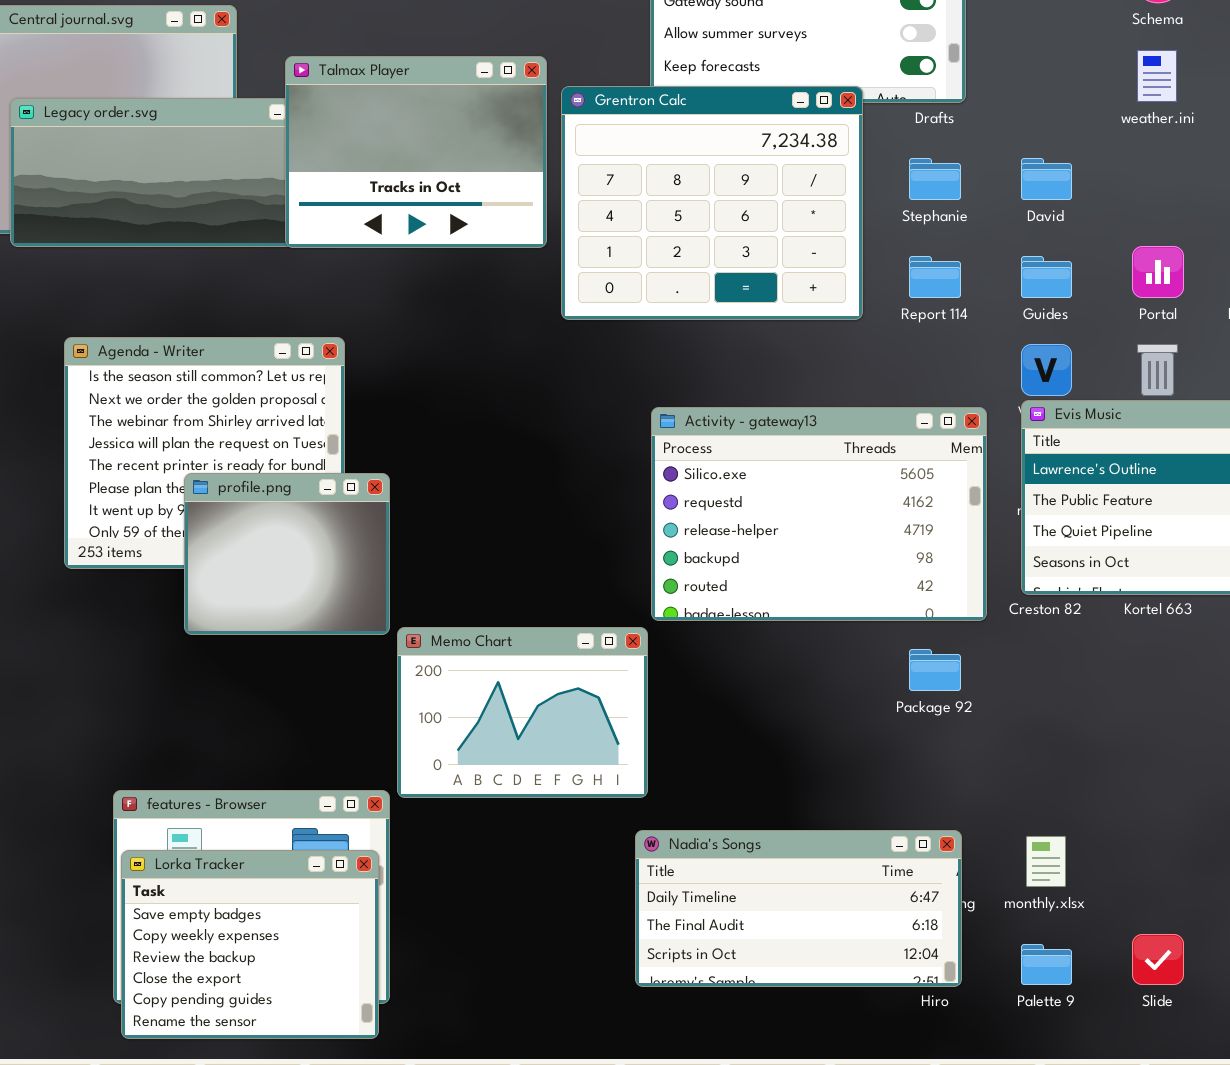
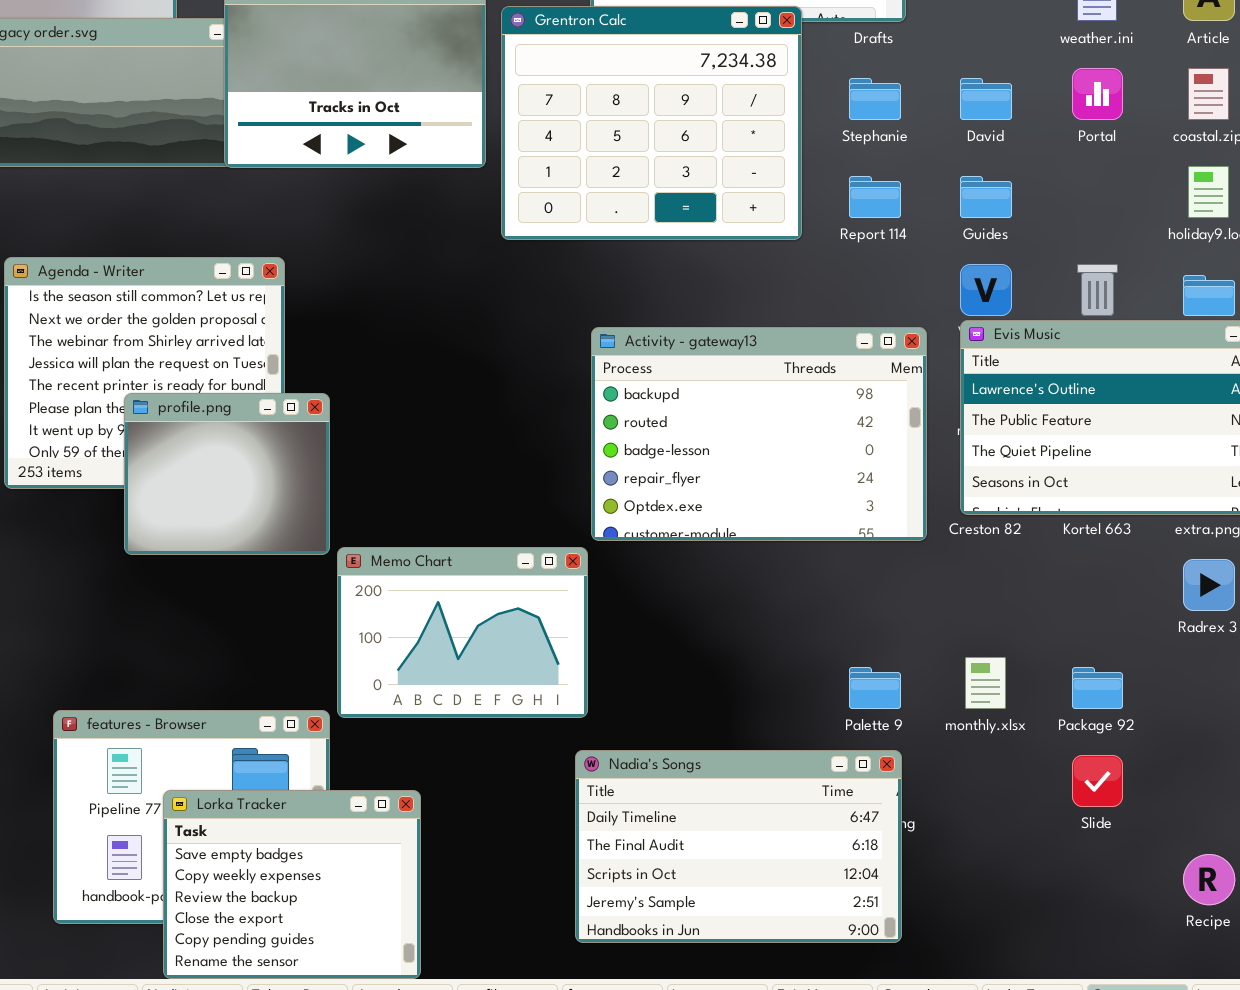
Portal: [1132,246,1184,298] -> [1072,68,1123,120], moved
Activity - gateway13: [651,407,987,621] -> [591,327,927,541], scrolled down 3 rows
Package 92: [909,649,961,691] -> [1072,667,1123,709], moved
Nadia's Songs: [635,830,962,987] -> [575,750,902,943], resized
monthly.xlsx: [1026,836,1066,887] -> [965,657,1006,709], moved
Lorka Tracker: [121,850,379,1039] -> [163,790,421,979], moved
Slide: [1132,934,1184,985] -> [1072,755,1123,807], moved
Palette 9: [1021,944,1072,985] -> [849,667,901,709], moved

